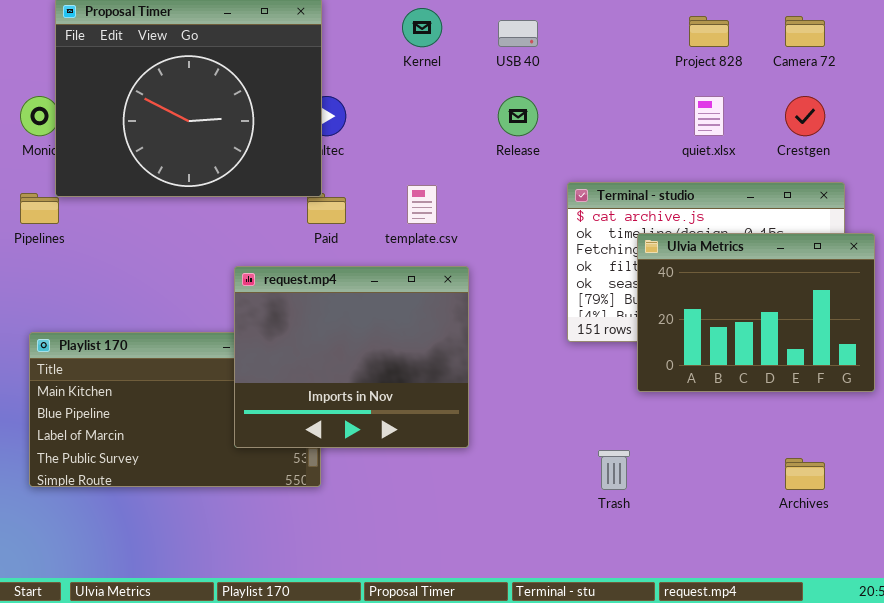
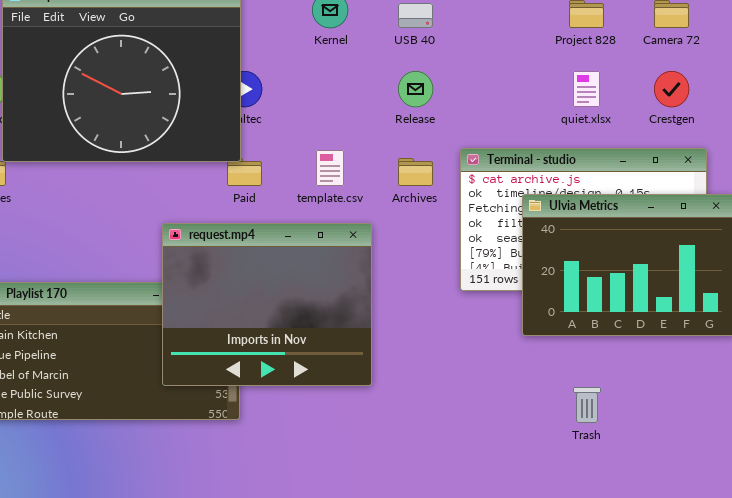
Trash: [598,450,630,490] -> [573,387,601,423], moved
Archives: [785,458,825,490] -> [398,158,433,186], moved

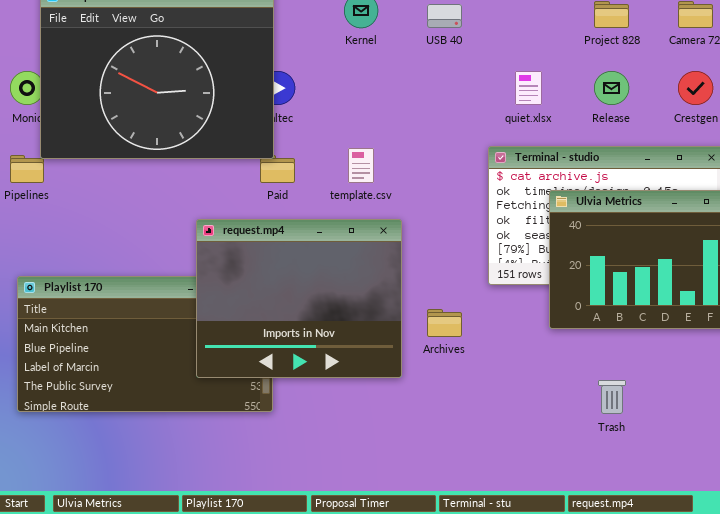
Release: [398,71,433,107] -> [594,71,629,105], moved
quiet.xlsx: [573,71,600,107] -> [515,71,542,105], moved
Archives: [398,158,433,186] -> [427,309,462,337], moved

